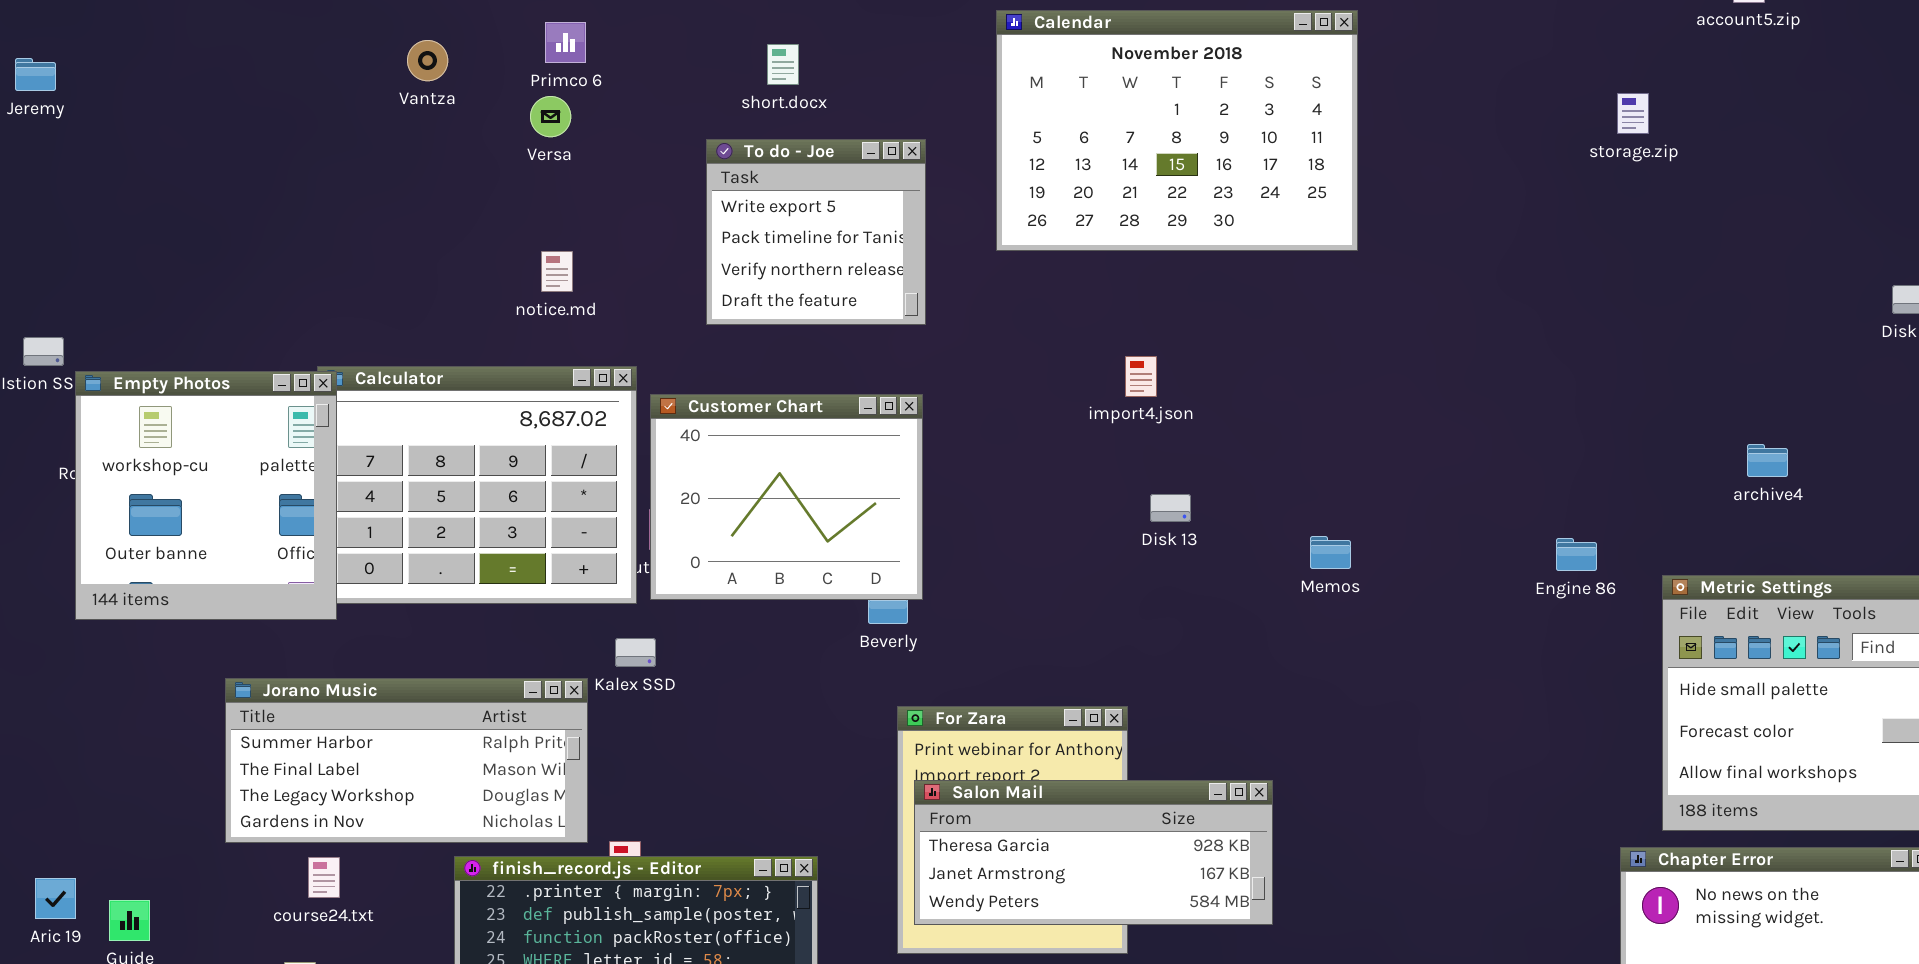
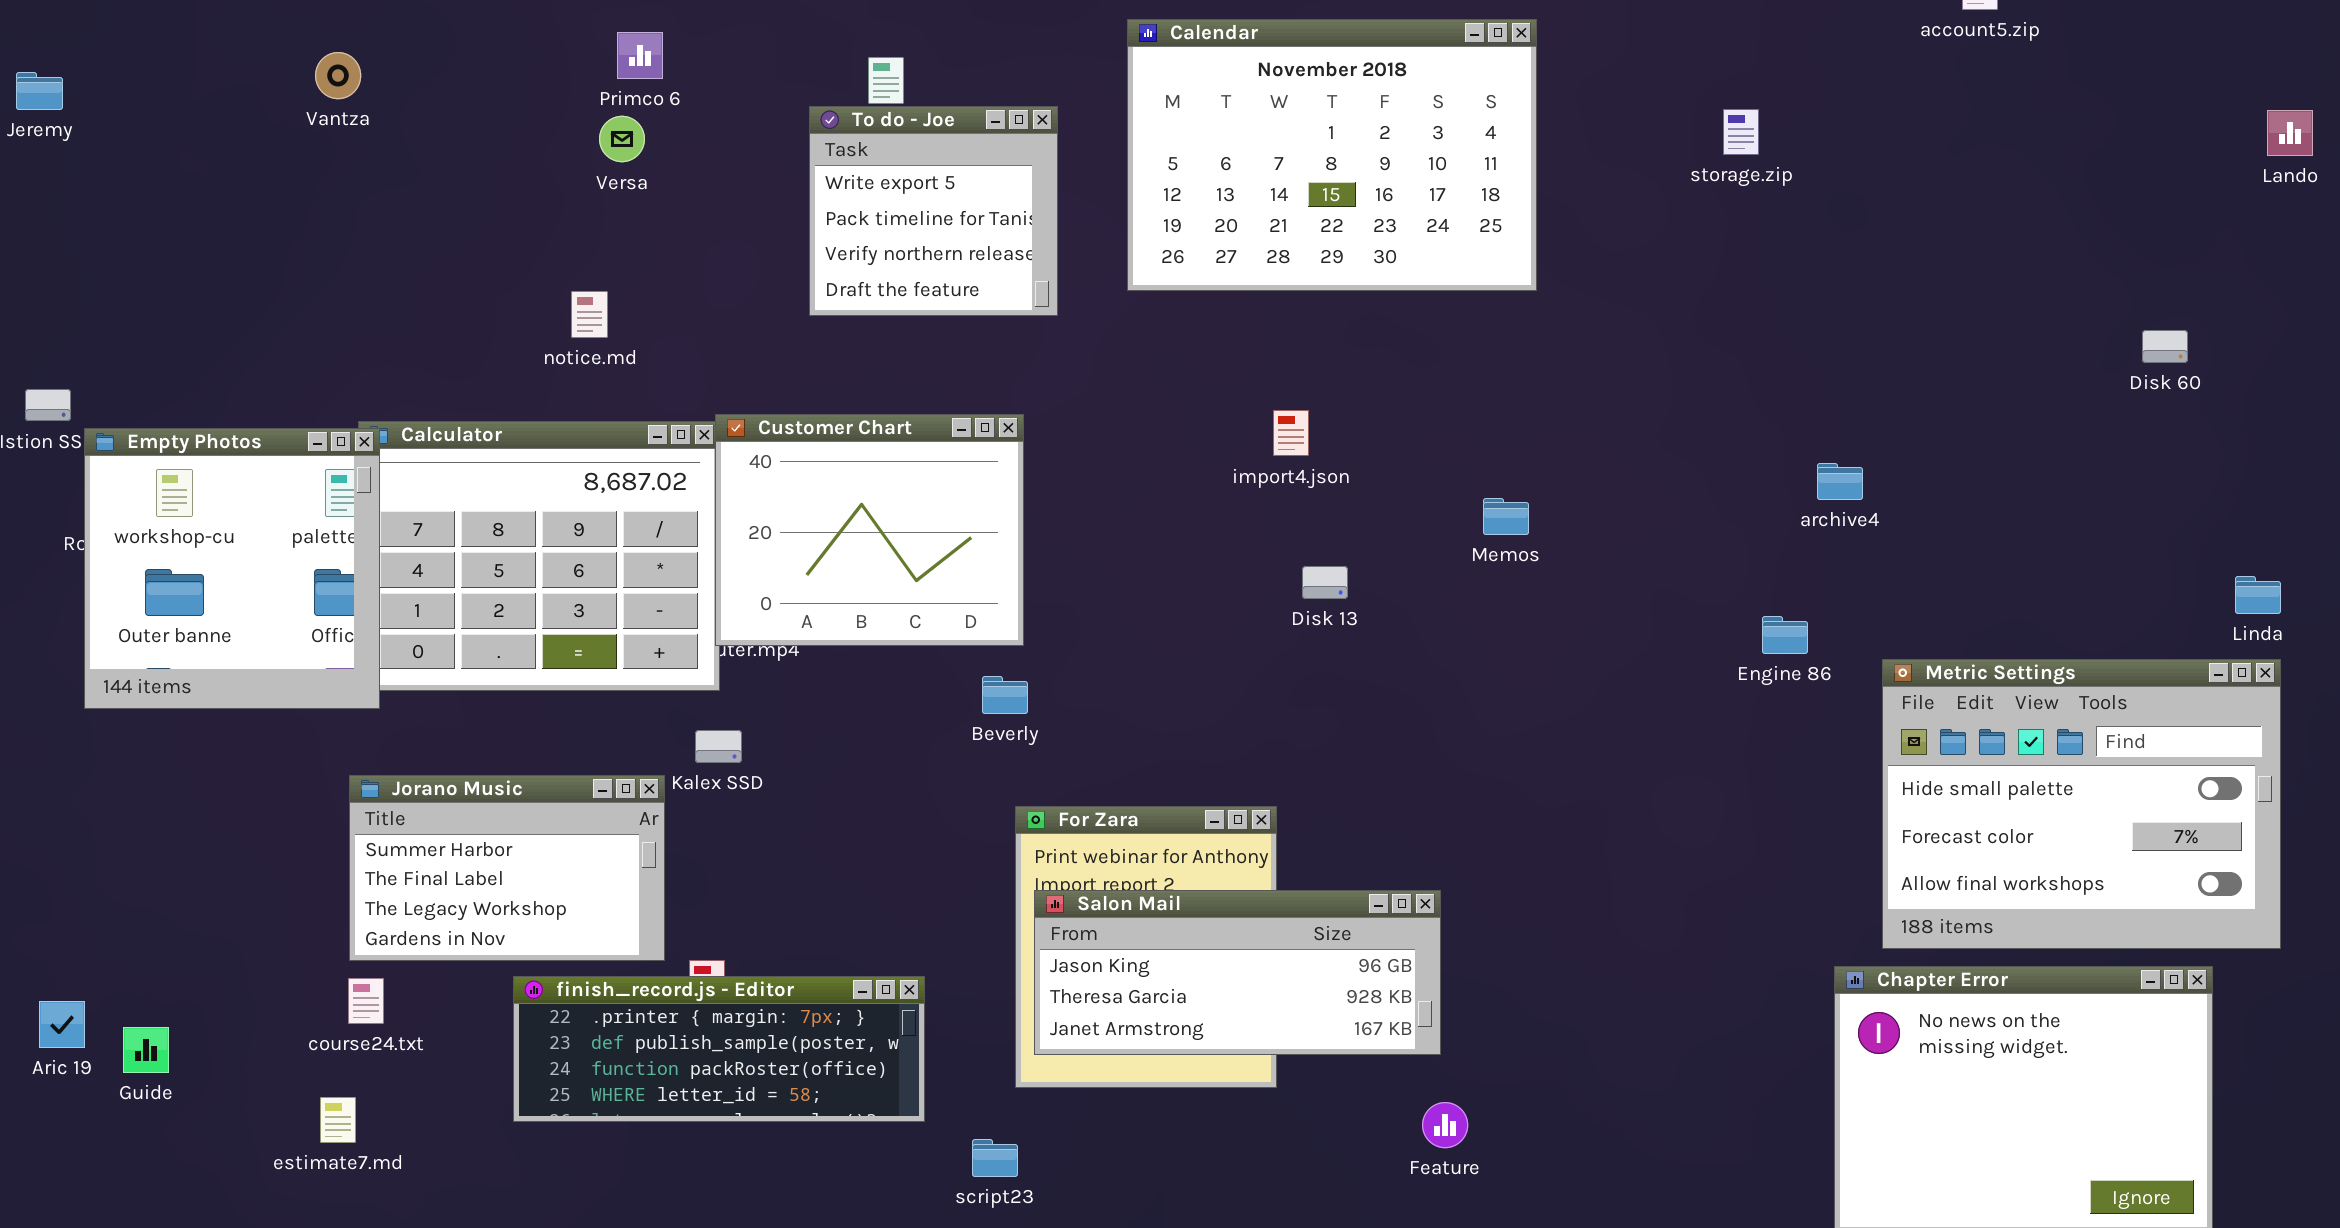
Vantza: [407,40,448,81] -> [315,52,361,99], moved
storage.zip: [1617,93,1649,134] -> [1723,109,1759,155], moved
To do - Joe: [706,139,926,325] -> [809,106,1058,316], moved
notice.md: [541,251,573,292] -> [571,291,608,338], moved
Customer Chart: [650,394,923,600] -> [715,414,1024,646], moved
archive4: [1747,444,1788,477] -> [1817,463,1863,500], moved
Memos: [1310,536,1351,569] -> [1483,498,1529,535], moved
Jorano Music: [225,678,588,843] -> [349,775,665,961], resized
Salon Mail: [914,780,1273,925] -> [1034,890,1441,1055], scrolled up 1 row

